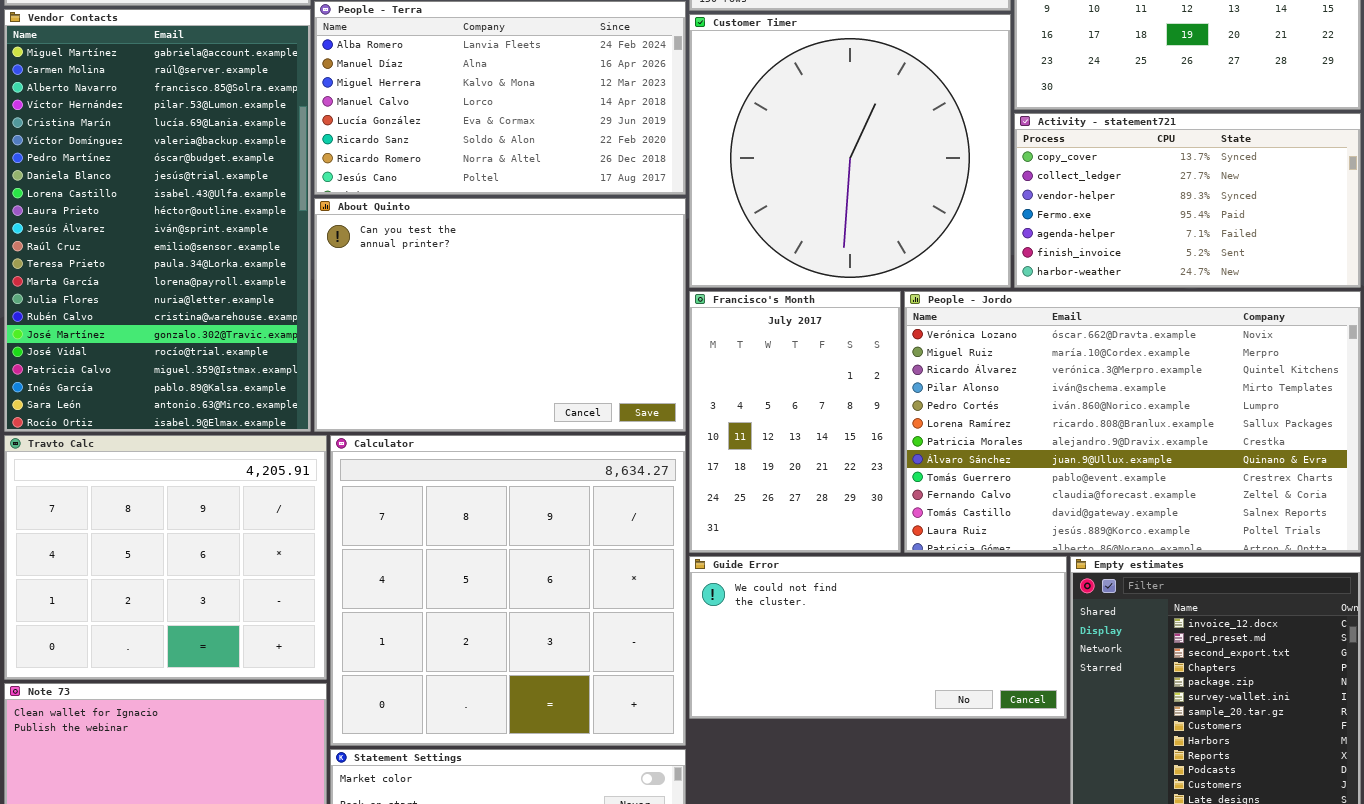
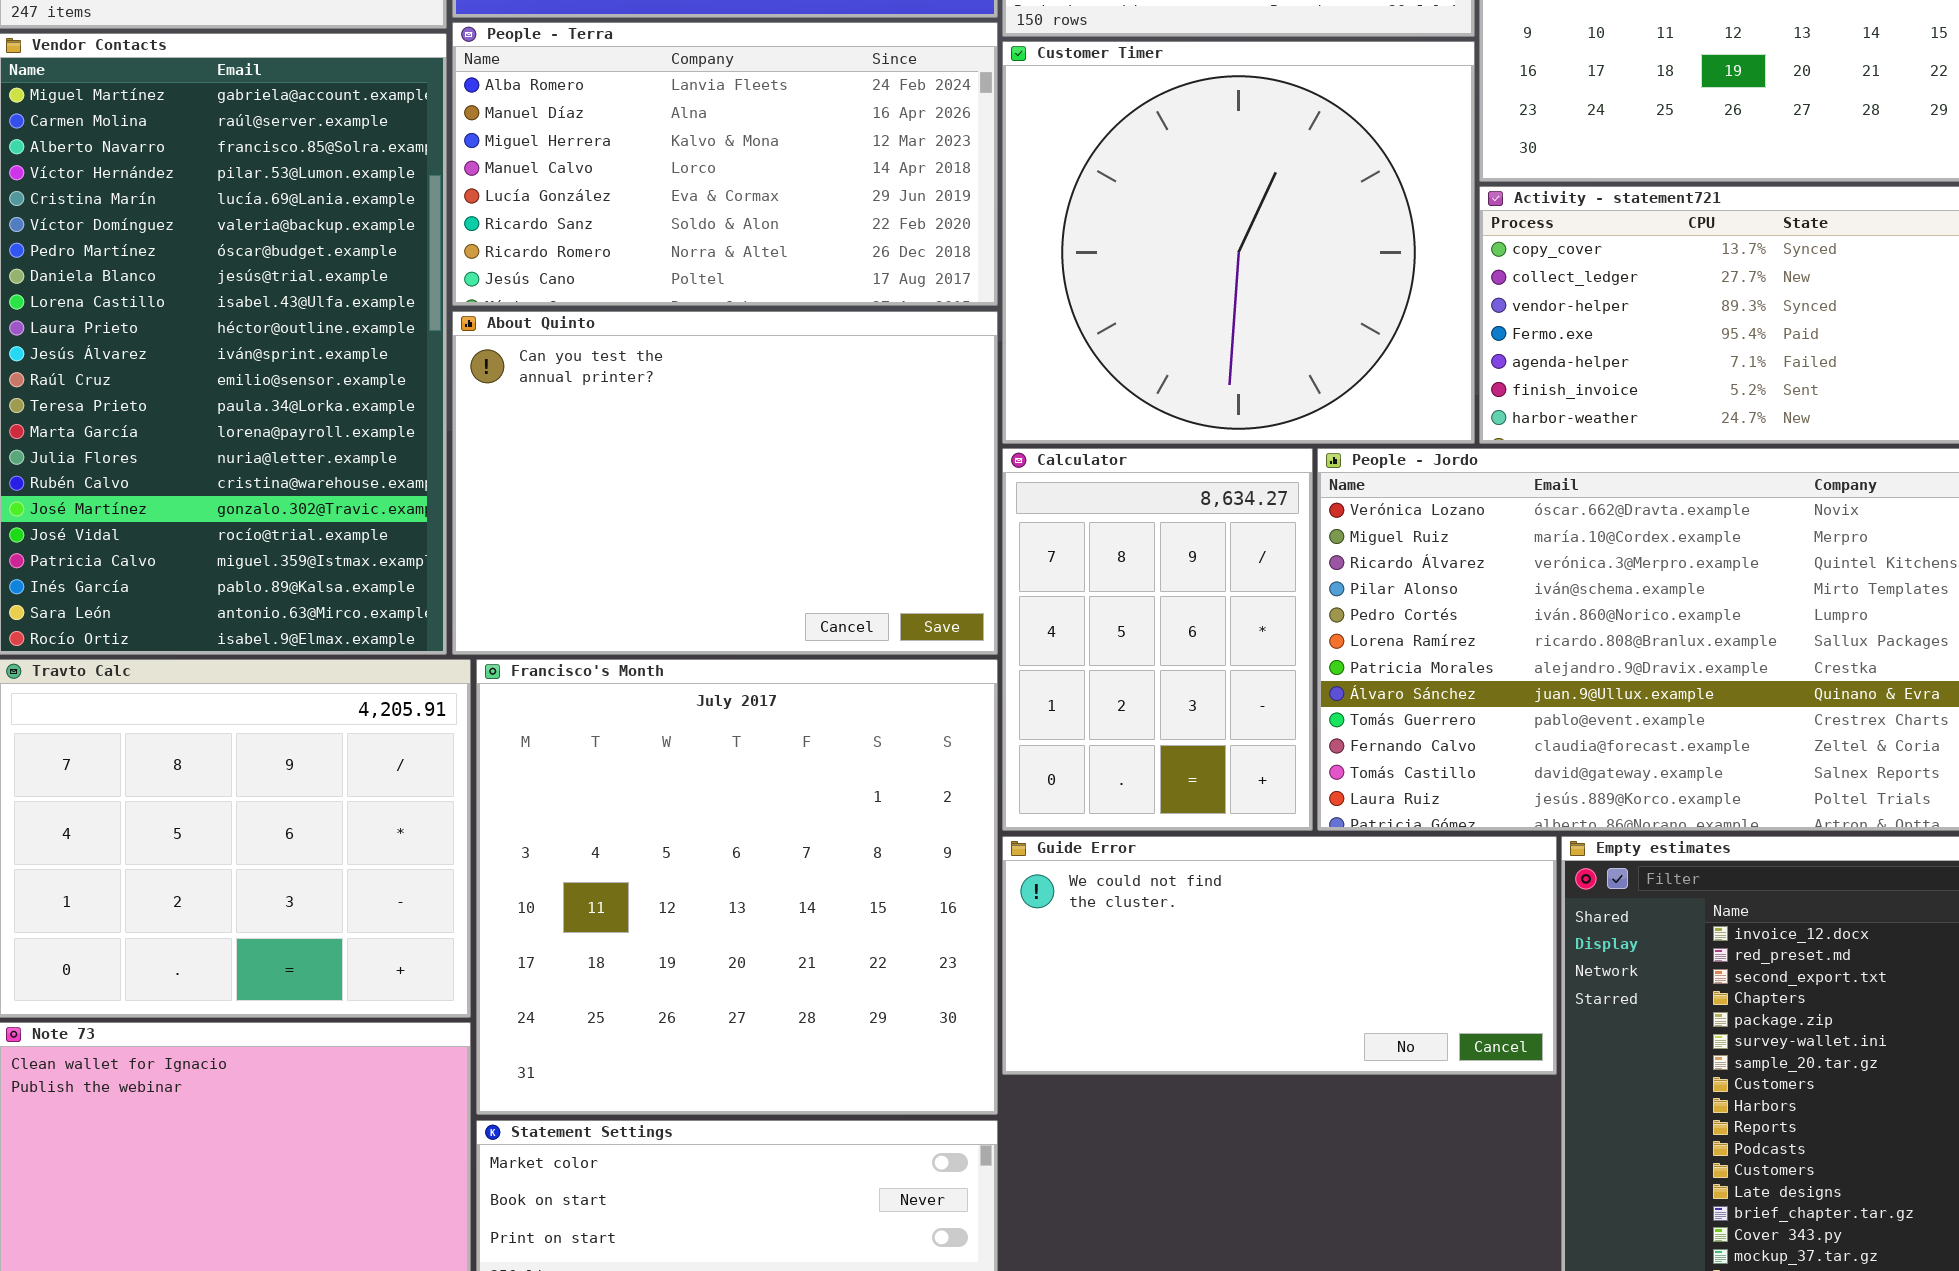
Francisco's Month: [689,291,901,553] -> [476,659,998,1115], moved, resized
Calculator: [330,435,686,746] -> [1002,448,1313,831], moved, resized

